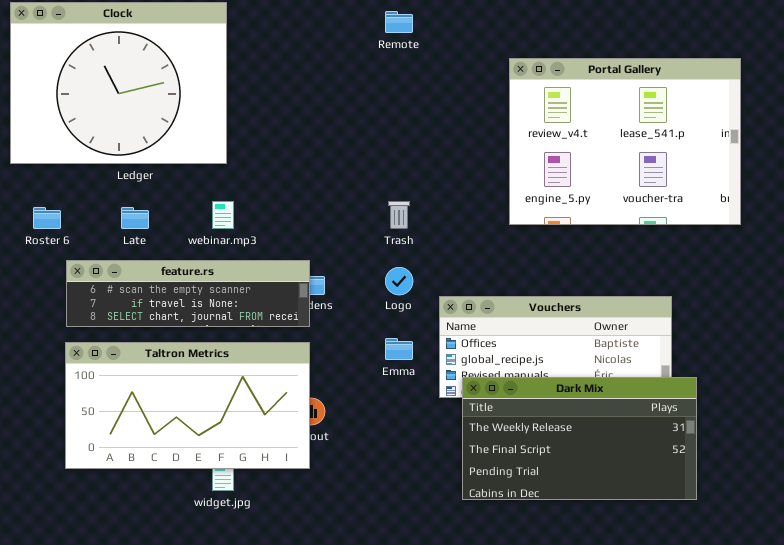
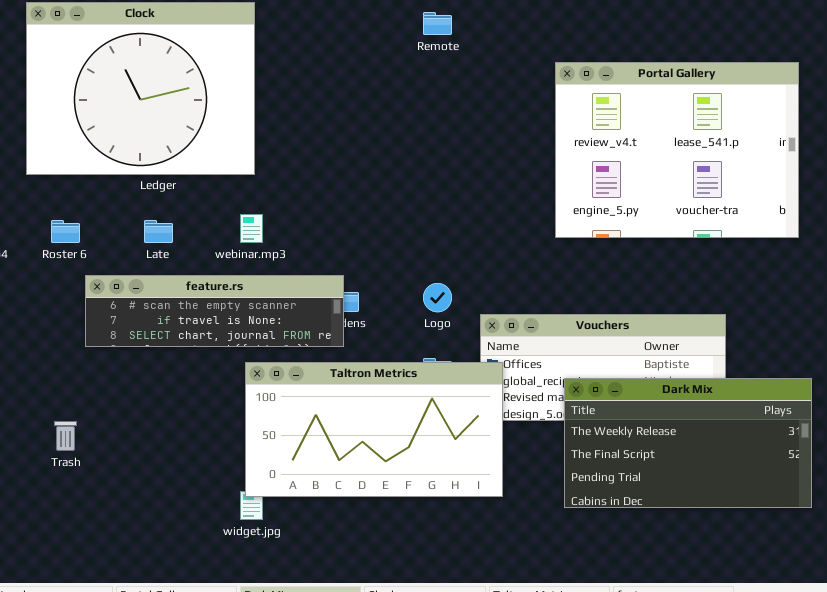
Trash: [388,201,410,229] -> [54,421,77,451], moved
Taltron Metrics: [65,342,310,469] -> [245,362,503,497], moved
Dark Mix: [462,377,697,500] -> [564,378,812,508], moved

